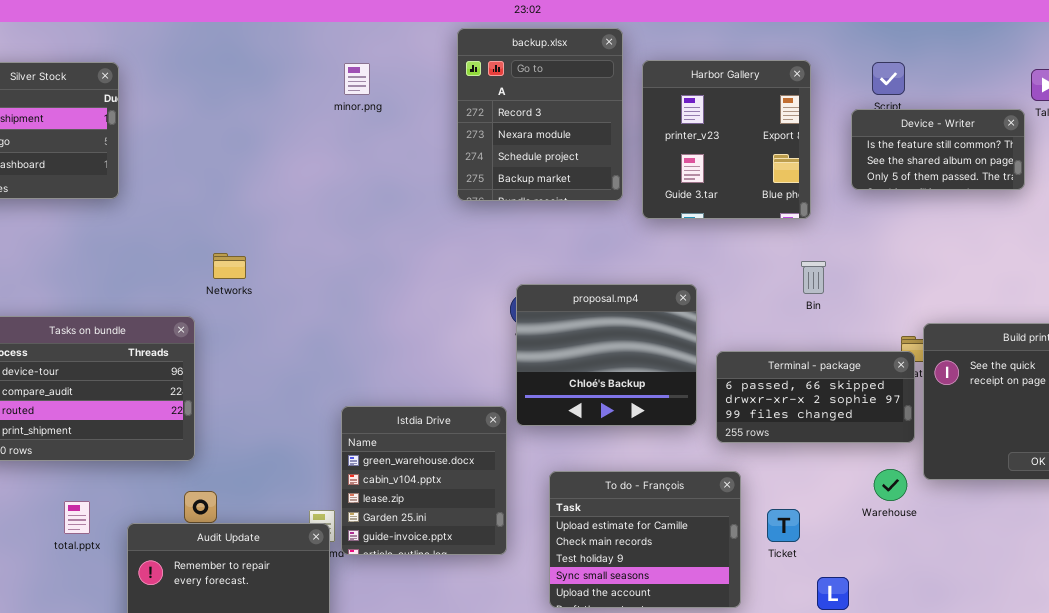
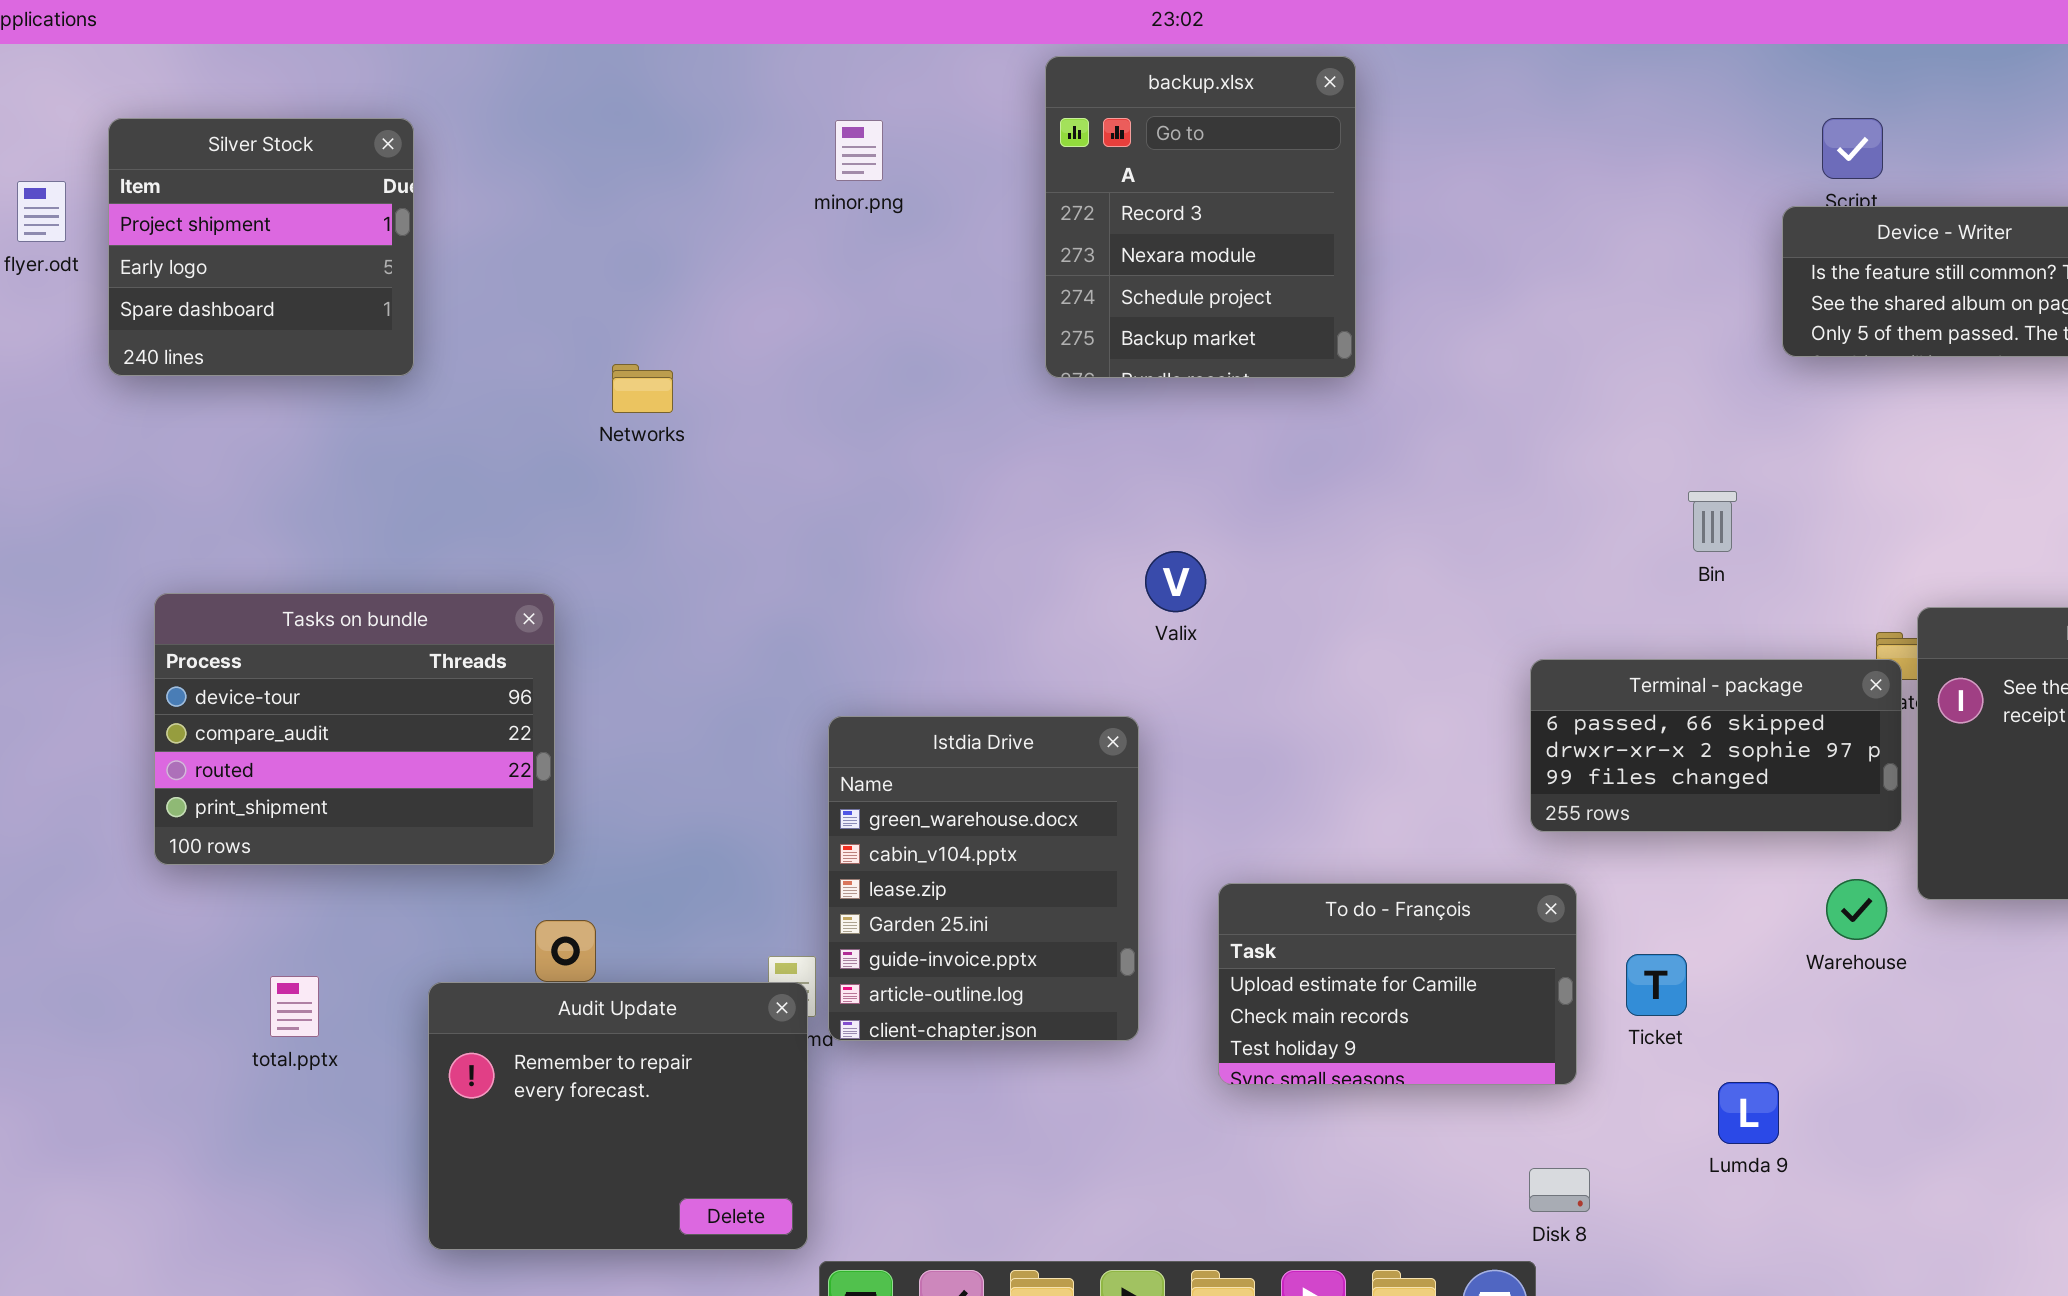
Harbor Gallery: [642,60,811,219] -> none, closed
Networks: [213,253,246,279] -> [612,364,673,413], moved
proposal.mp4: [516,284,697,426] -> none, closed
Istdia Drive: [341,406,507,555] -> [828,716,1139,1041], resized
To do - François: [549,471,741,608] -> [1218,883,1577,1085], resized
total.pptx: [64,501,90,534] -> [270,976,319,1037], moved

